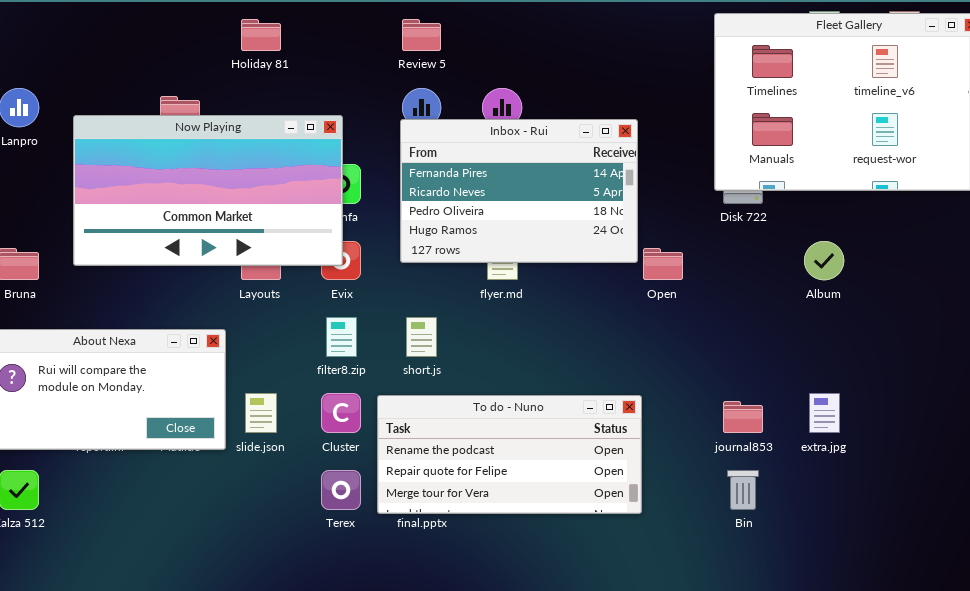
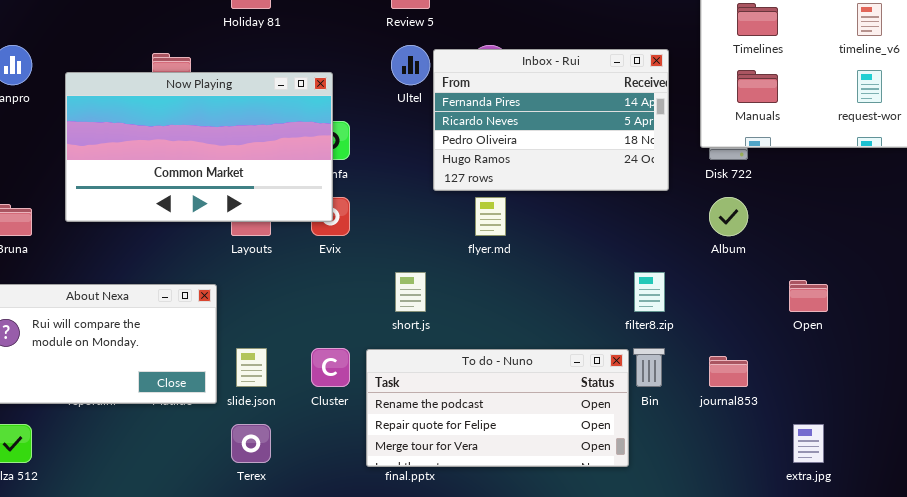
Inbox - Rui: [400,119,638,263] -> [433,49,669,191], moved
Album: [804,241,844,280] -> [709,197,748,236], moved
Open: [643,248,683,280] -> [789,280,828,312], moved
filter8.zip: [326,317,357,357] -> [634,272,665,312], moved
extra.jpg: [809,393,840,433] -> [793,424,824,463], moved
Terex: [321,470,361,510] -> [231,424,271,463], moved
Bin: [727,470,759,510] -> [633,348,665,387], moved

